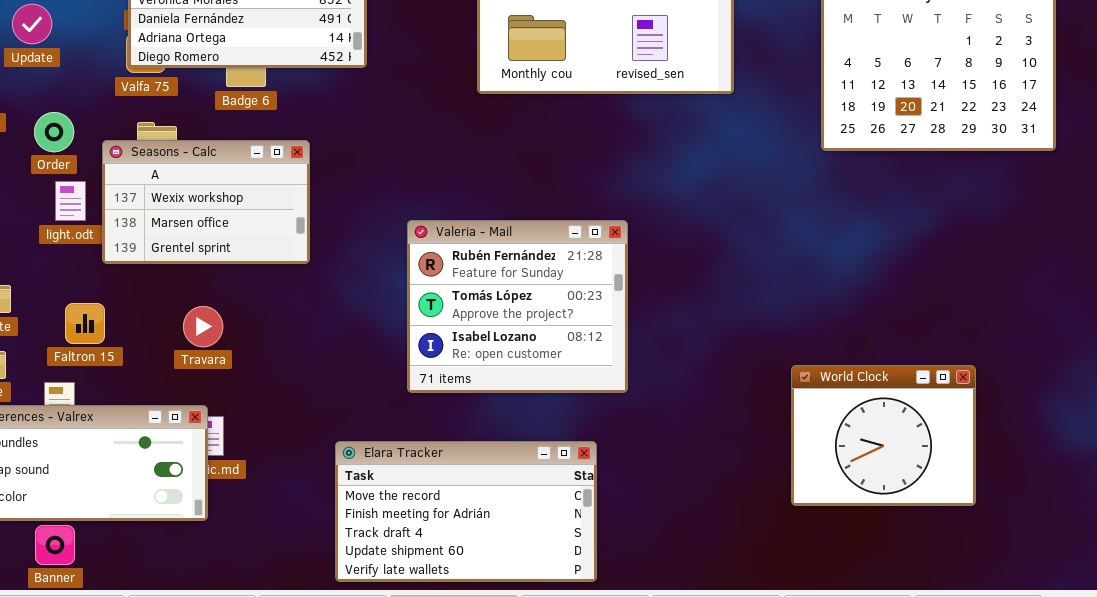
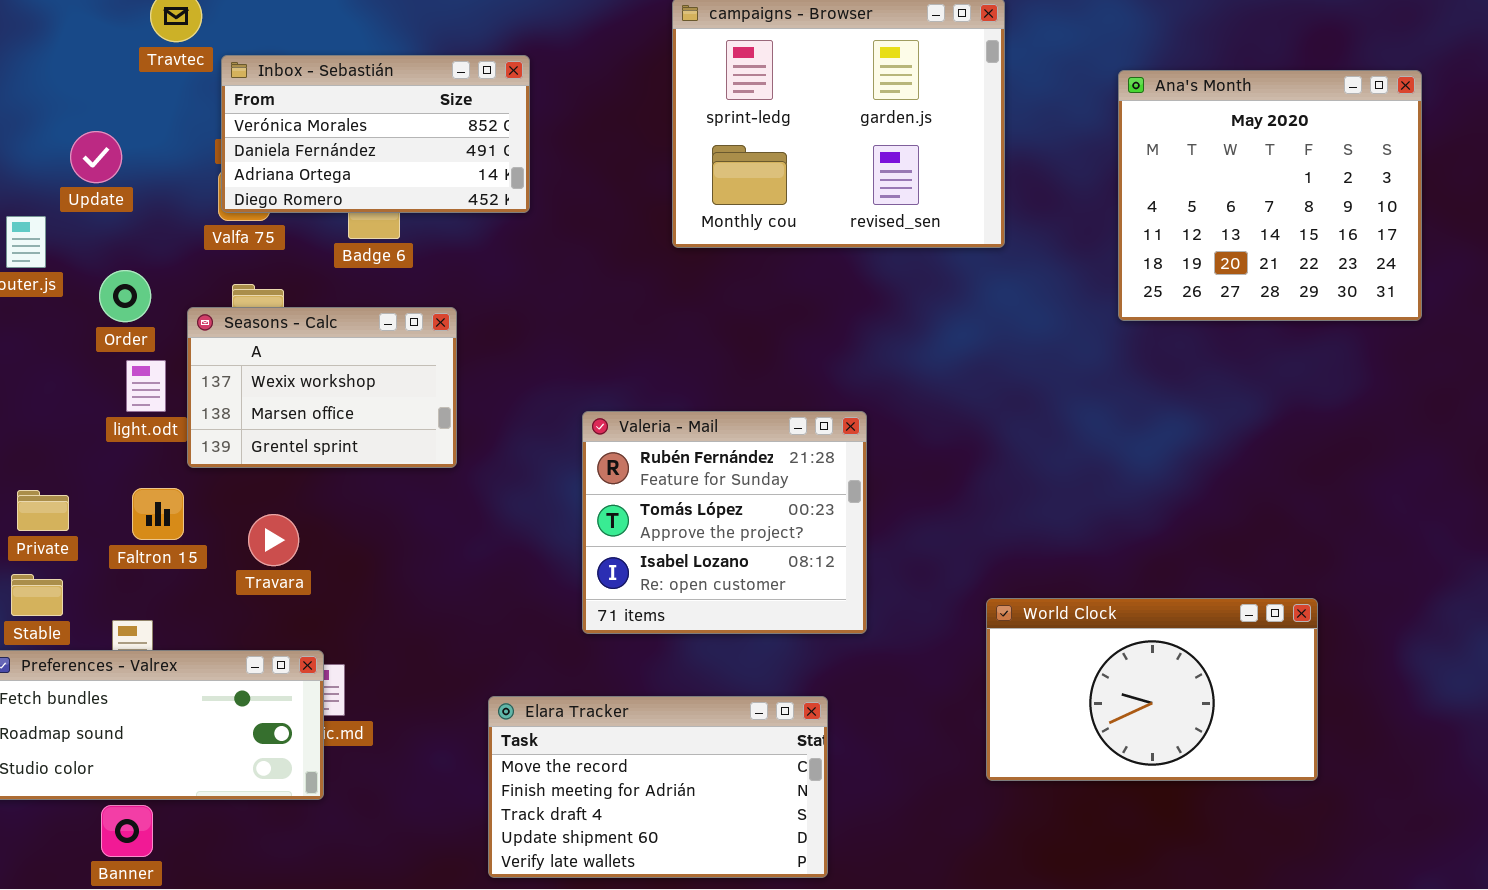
Faltron 15: [65,303,105,344] -> [132,488,184,540], moved
Travara: [183,306,223,347] -> [248,514,299,566], moved
World Clock: [791,365,976,506] -> [986,598,1318,781], resized

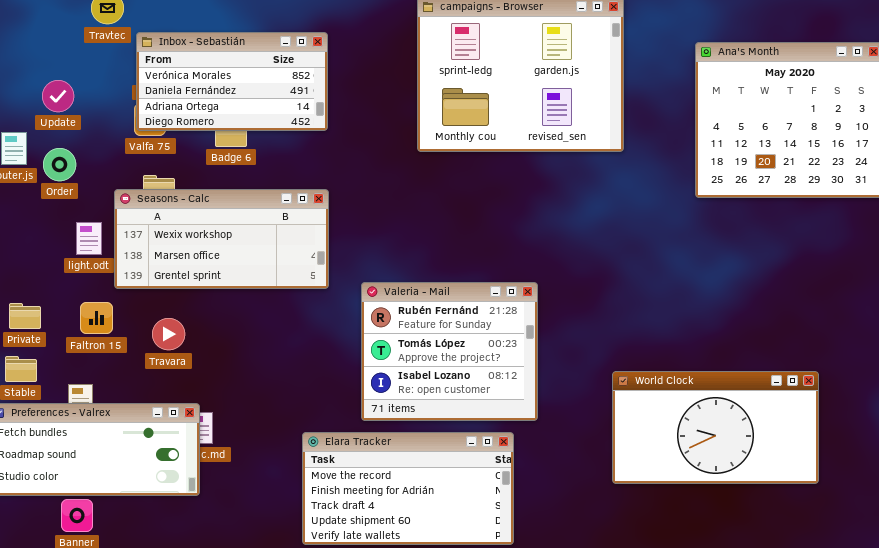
Order: [99,270,151,322] -> [43,148,76,181], moved
Seasons - Calc: [187,307,457,468] -> [114,189,329,289], resized
Valeria - Mail: [582,411,867,634] -> [361,282,538,421], moved

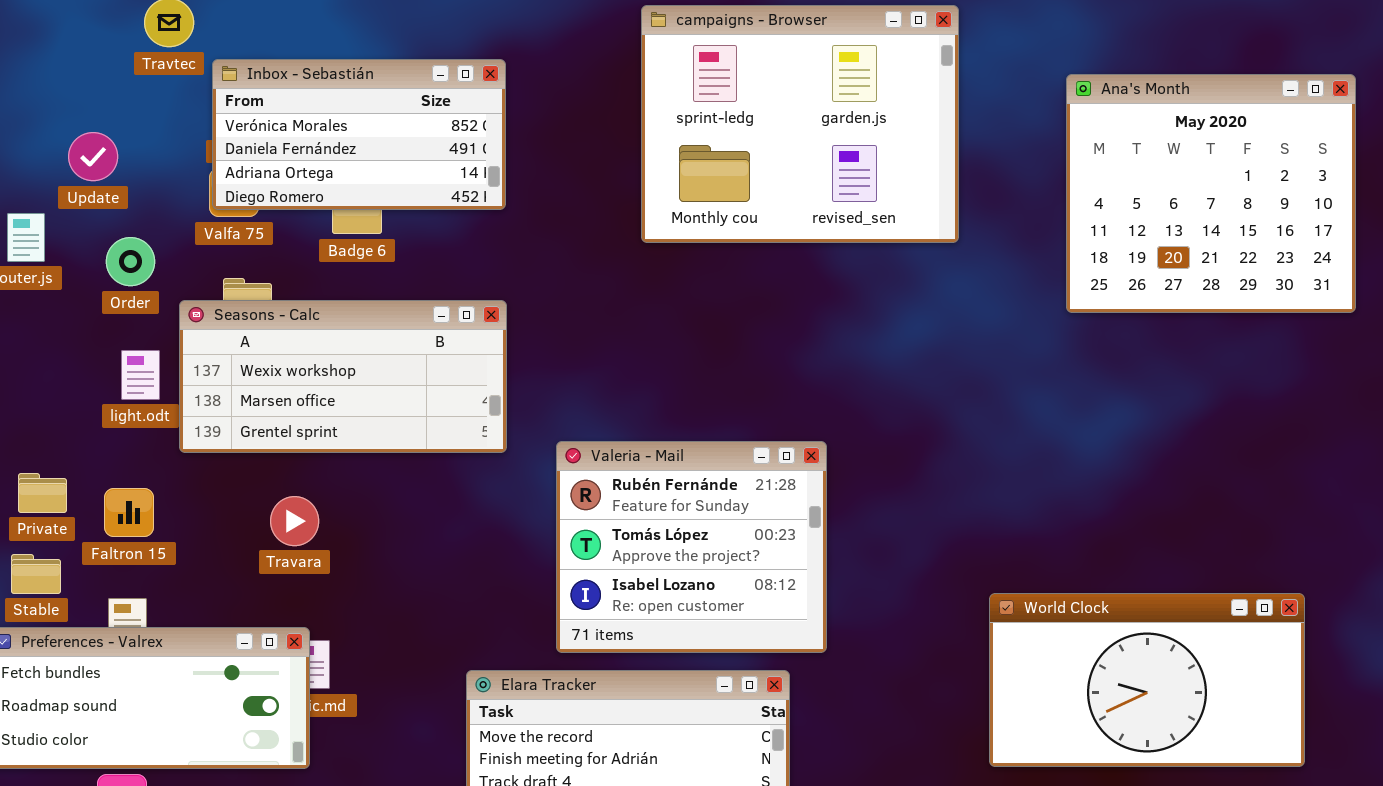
Order: [43,148,76,181] -> [106,237,155,286], moved
Faltron 15: [80,302,113,334] -> [104,488,154,537], moved
Travara: [152,318,185,350] -> [270,496,319,546], moved
World Clock: [612,371,819,484] -> [989,593,1305,767], moved

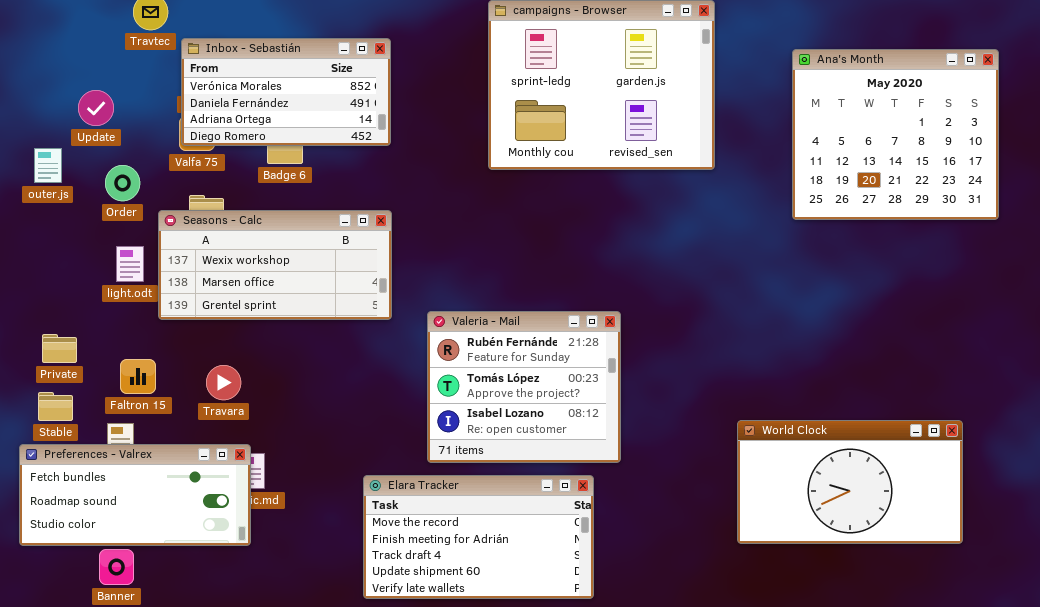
Faltron 15: [104,488,154,537] -> [120,359,156,394], moved
Travara: [270,496,319,546] -> [206,365,241,400], moved

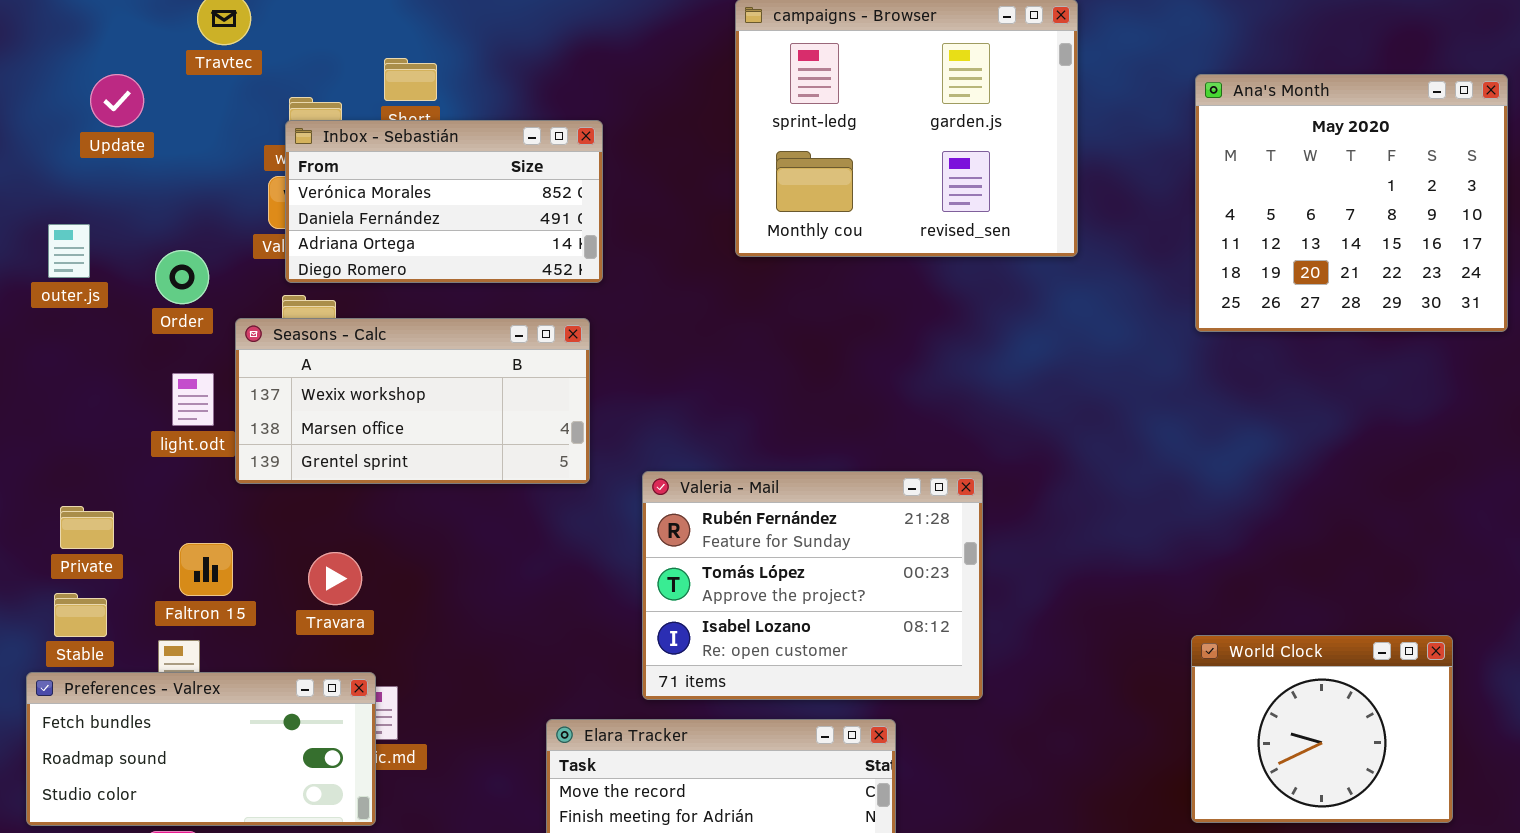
Inbox - Sebastián: [181,38,391,146] -> [285,120,603,283], moved
Update: [78,90,114,126] -> [90,74,144,127], moved
Valeria - Mail: [427,311,621,463] -> [642,471,983,700], resized
World Clock: [737,420,963,544] -> [1191,635,1453,823], resized

